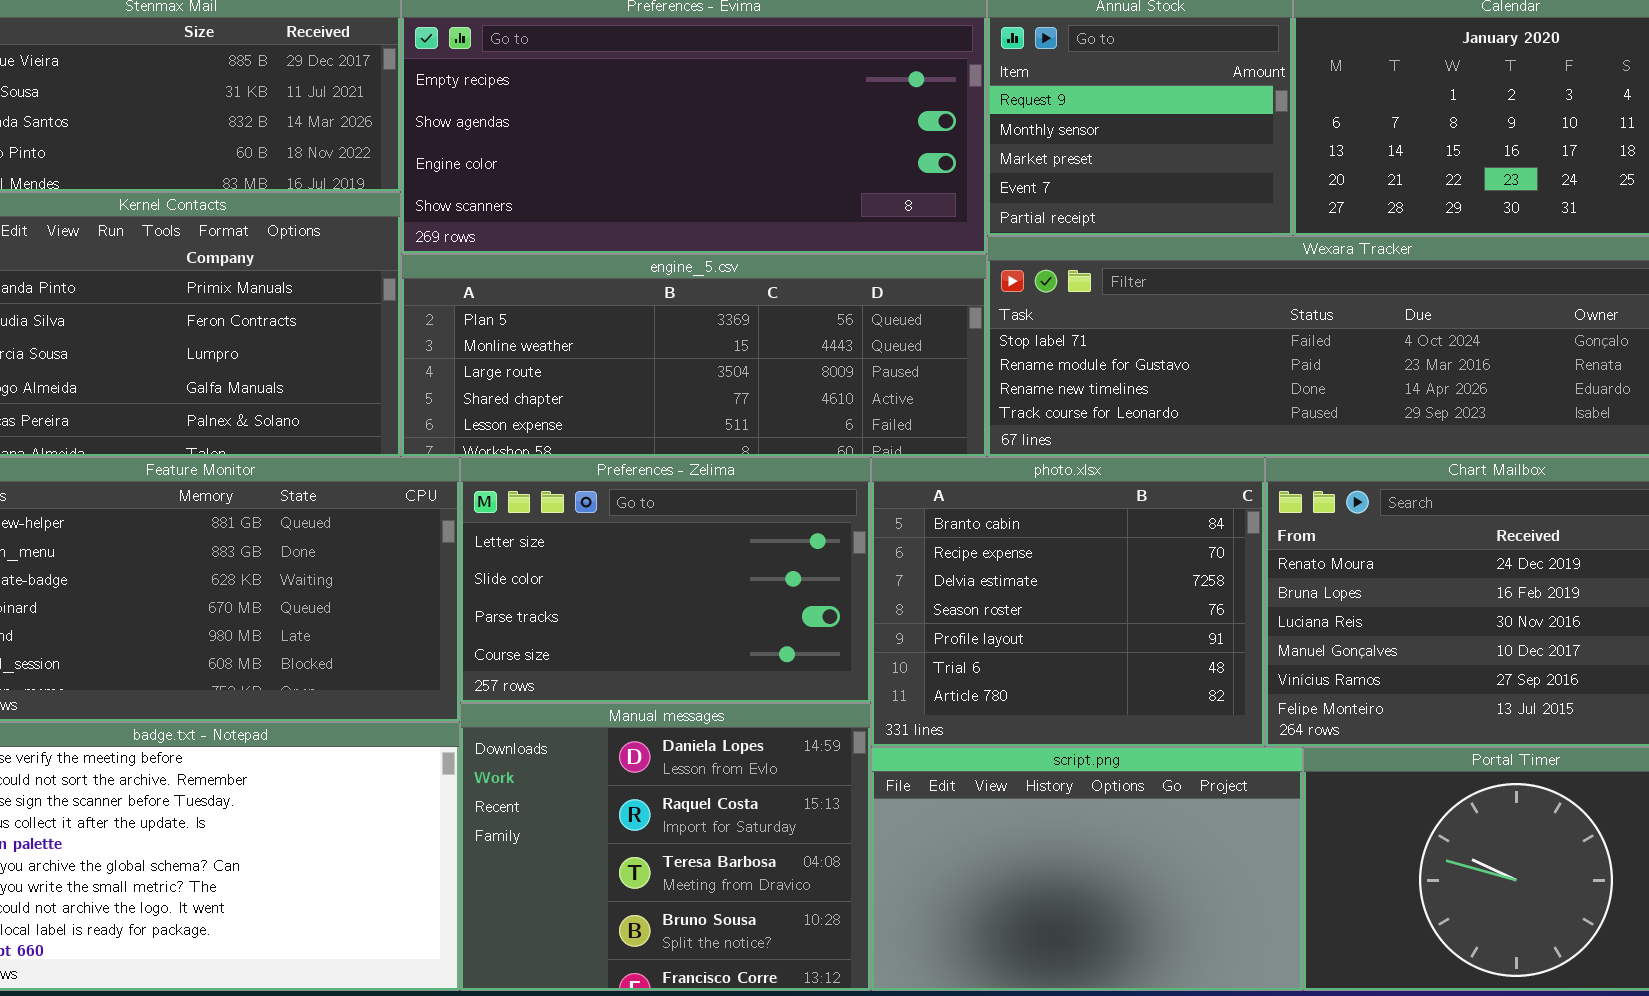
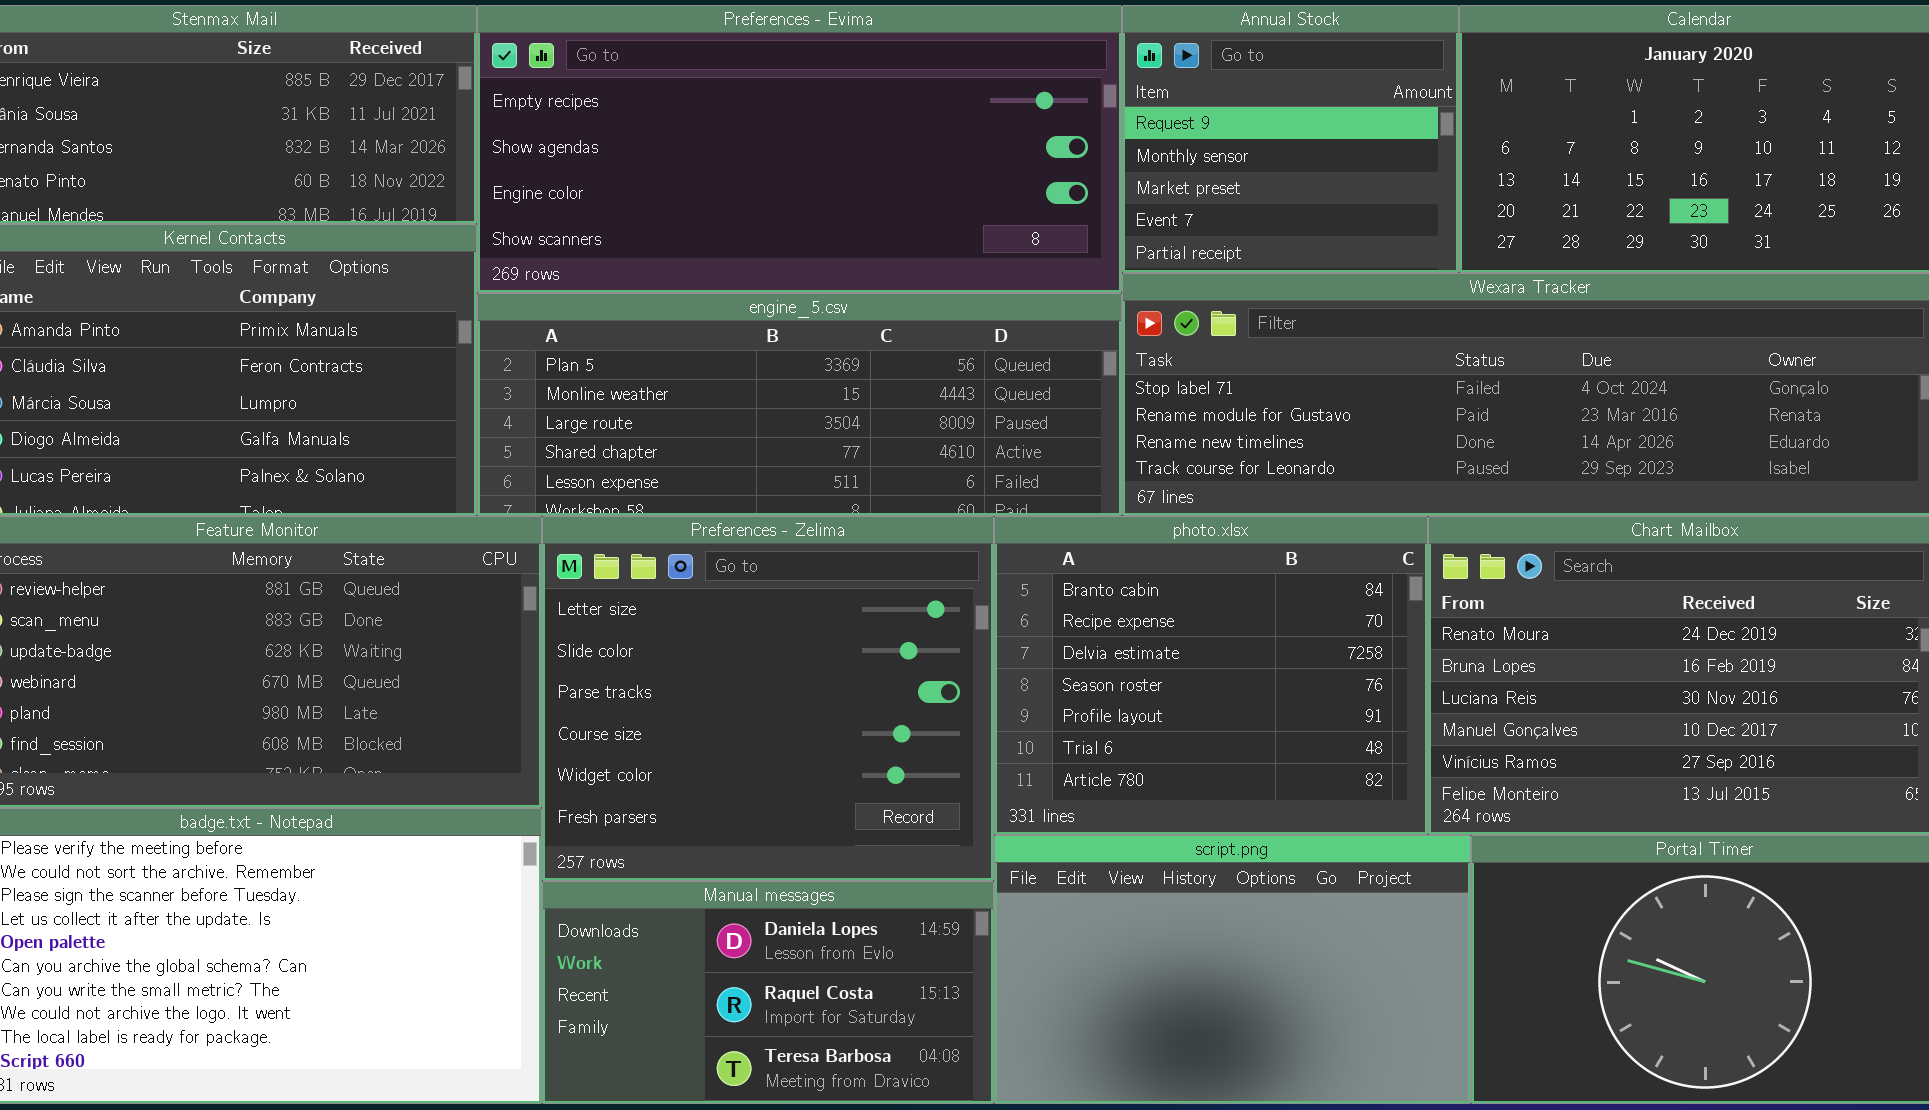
Preferences - Zelima: [460,457,871,703] -> [542,516,994,881], resized
Manual messages: [460,703,871,991] -> [542,881,994,1104], resized

